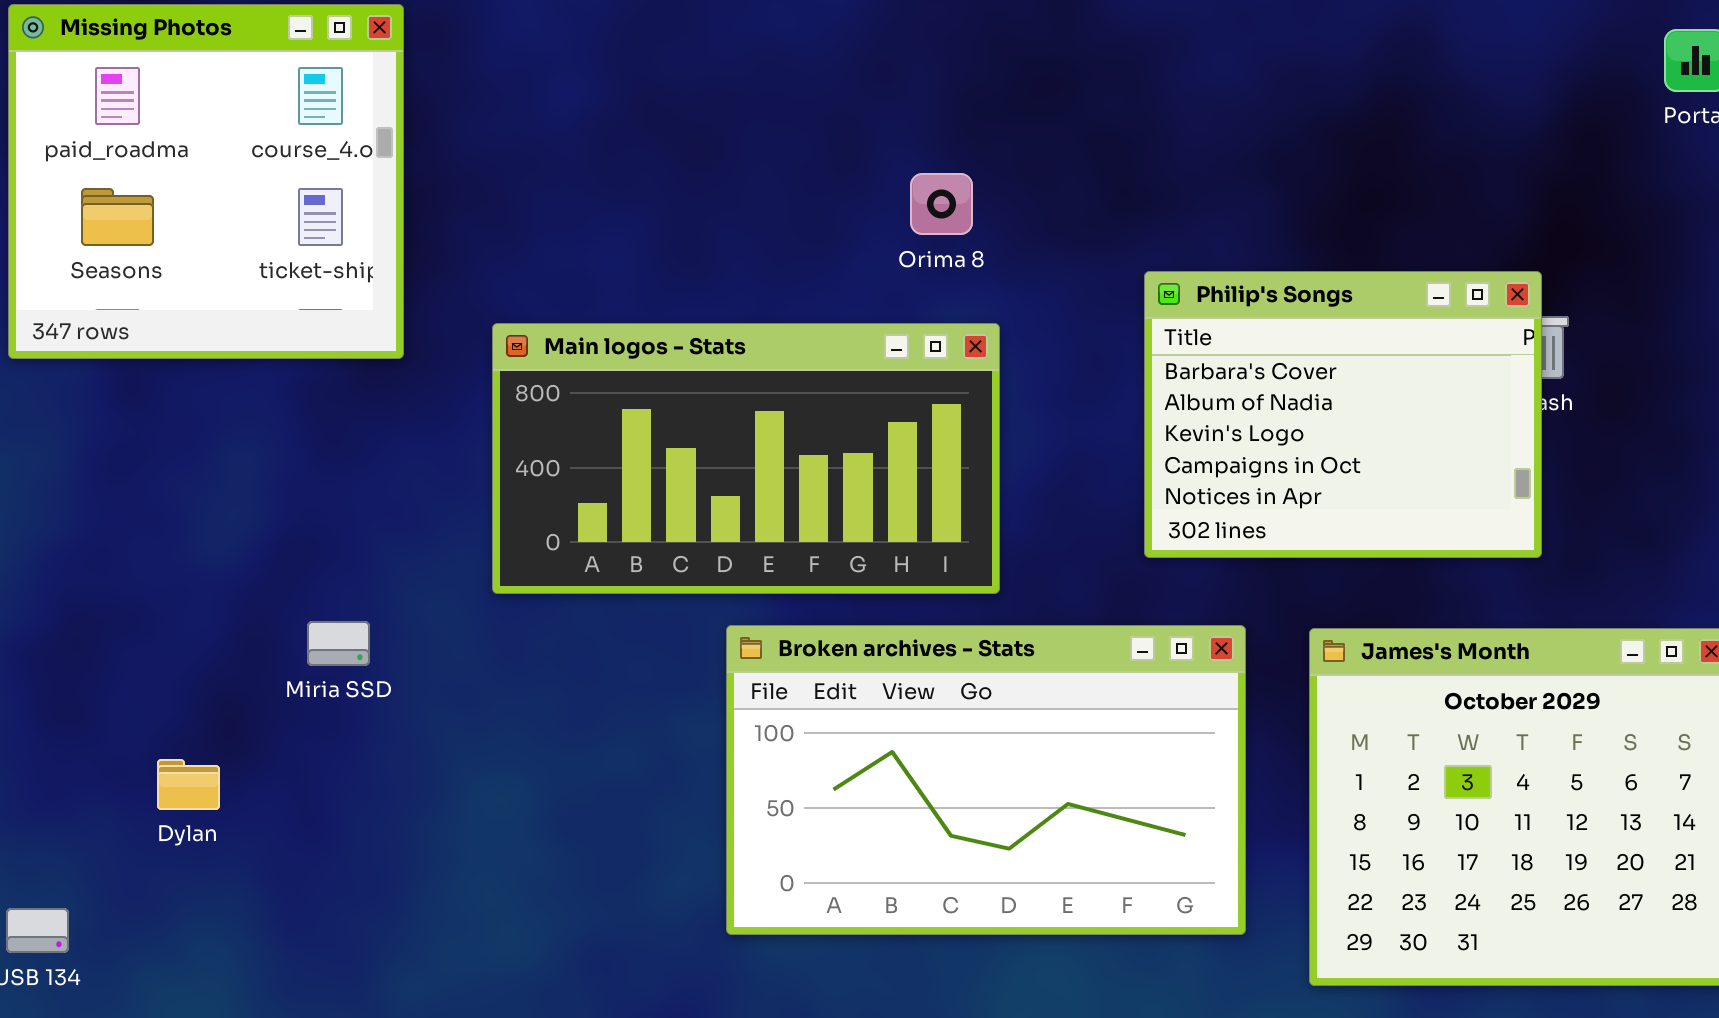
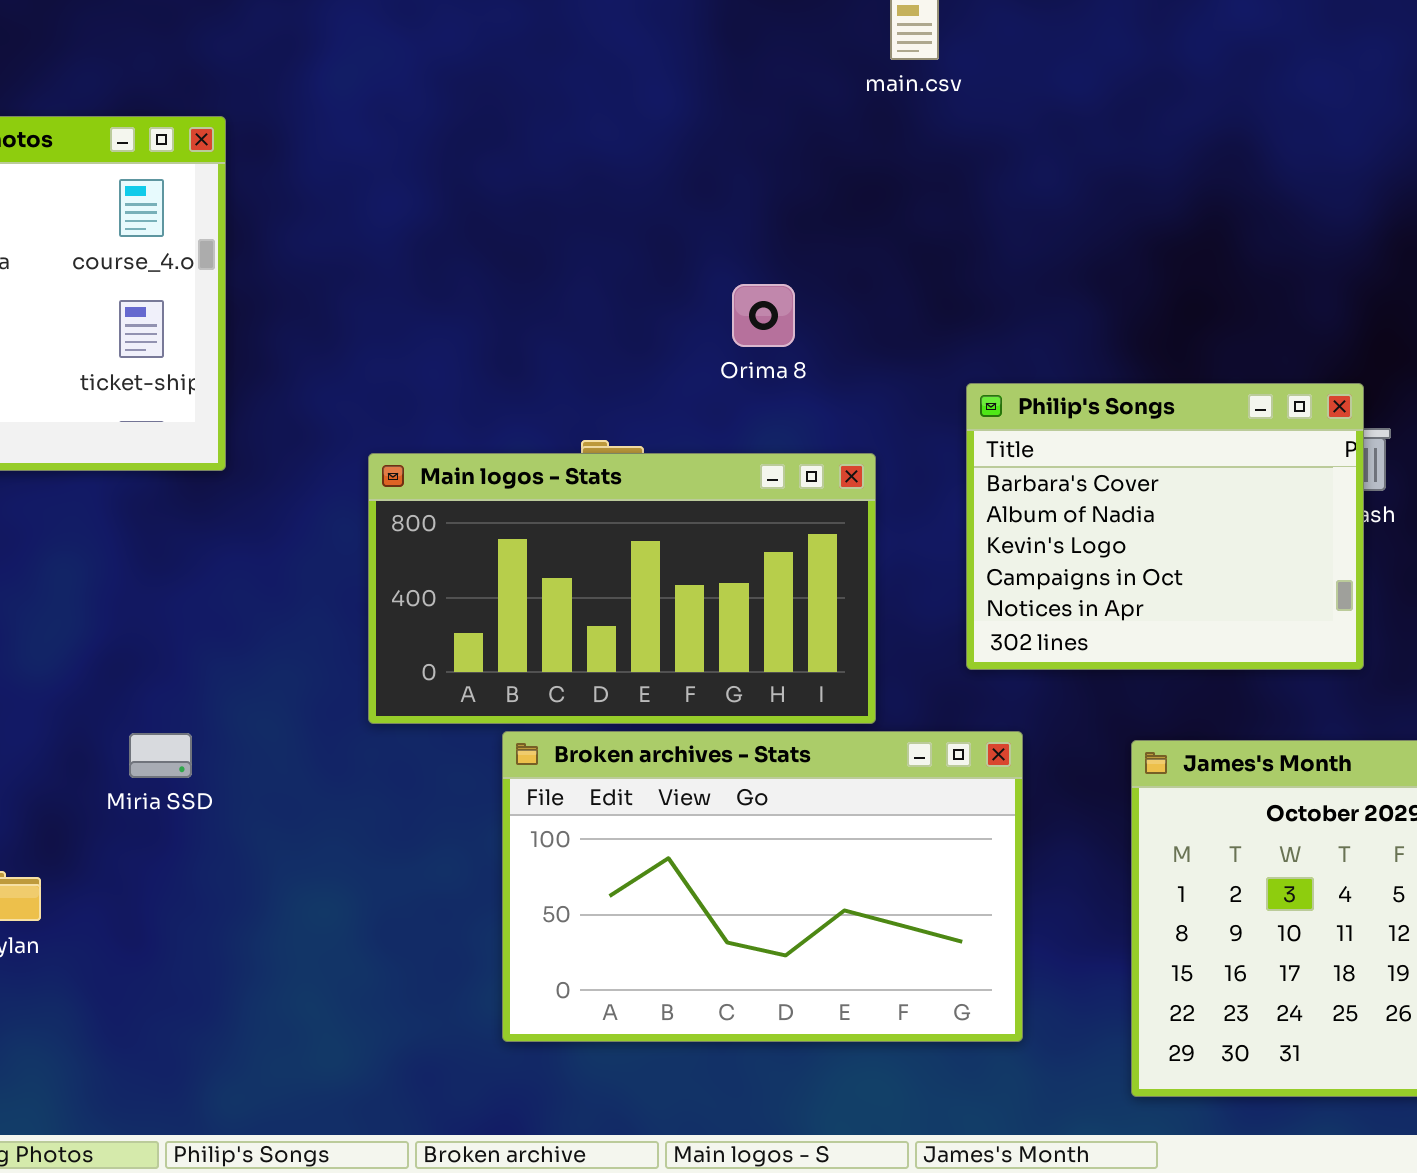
Main logos - Stats: [492,323,1000,594] -> [368,453,876,724], moved
Broken archives - Stats: [726,625,1246,935] -> [502,731,1023,1042], moved

